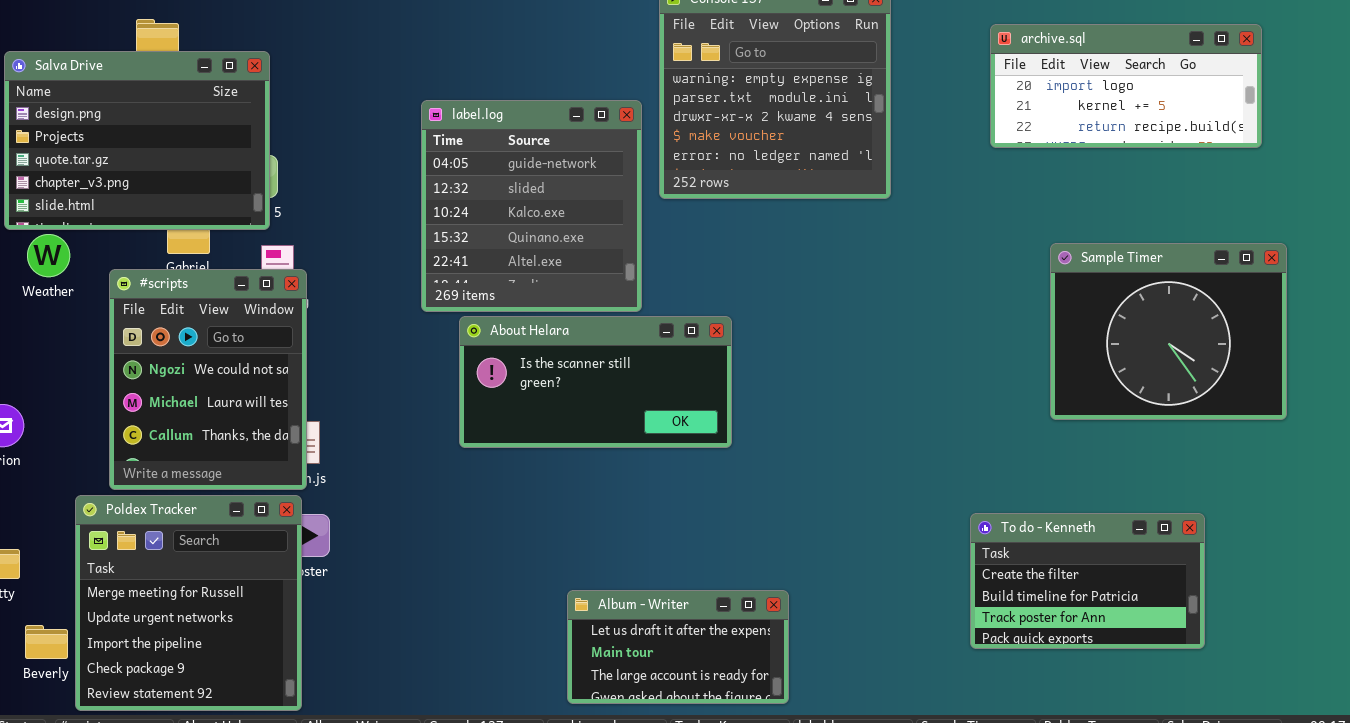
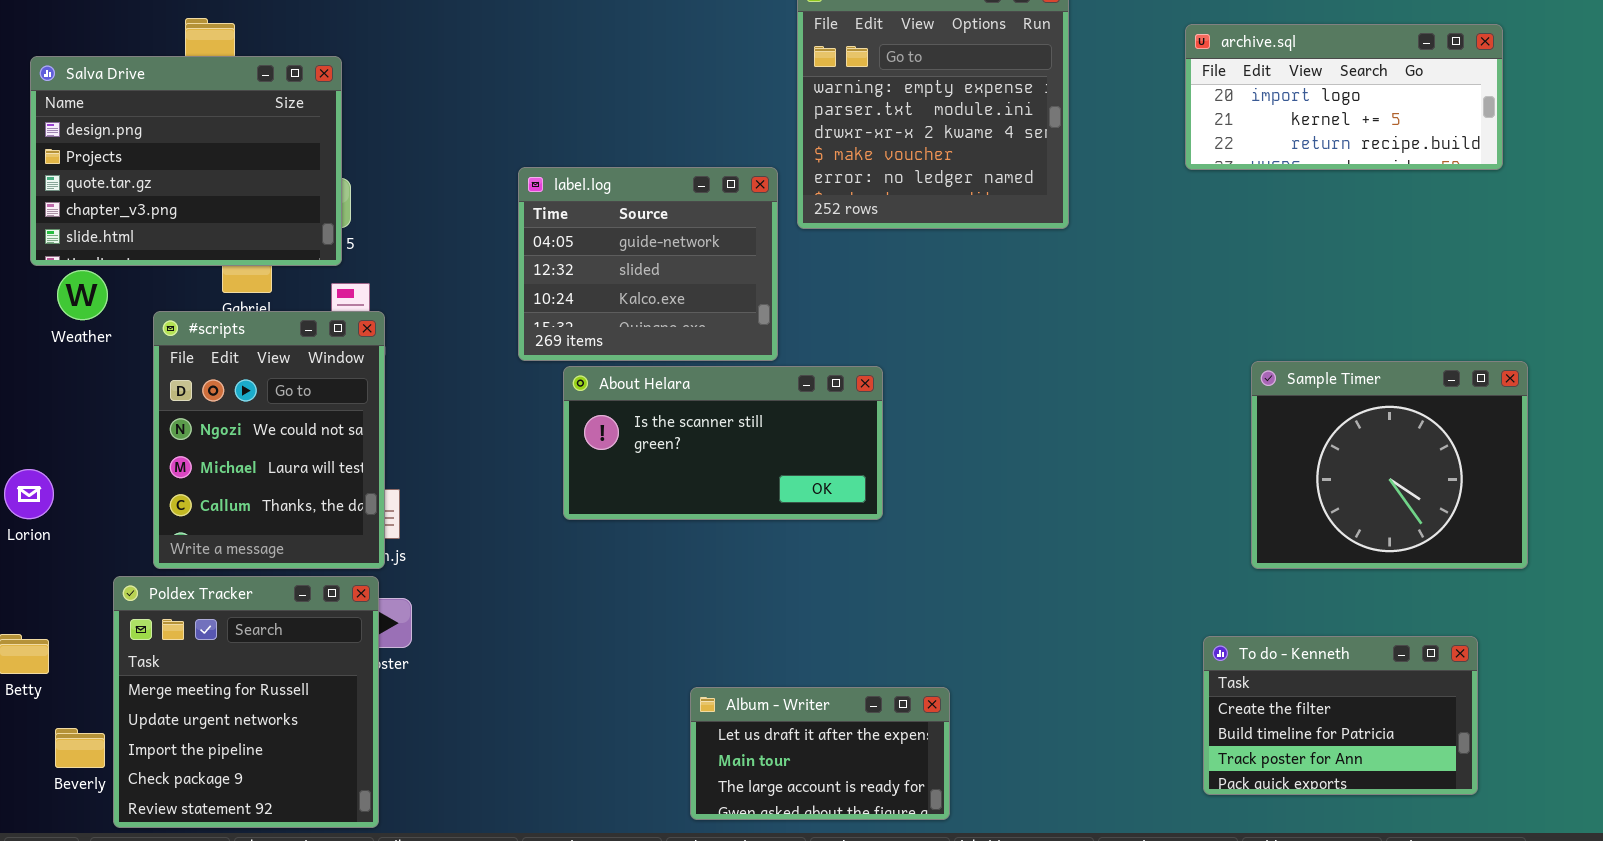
label.log: [421,100,642,312] -> [518,167,778,361], resized
Sample Timer: [1050,243,1287,420] -> [1251,361,1528,569], moved
To do - Kenneth: [970,513,1205,649] -> [1203,636,1478,795], moved

